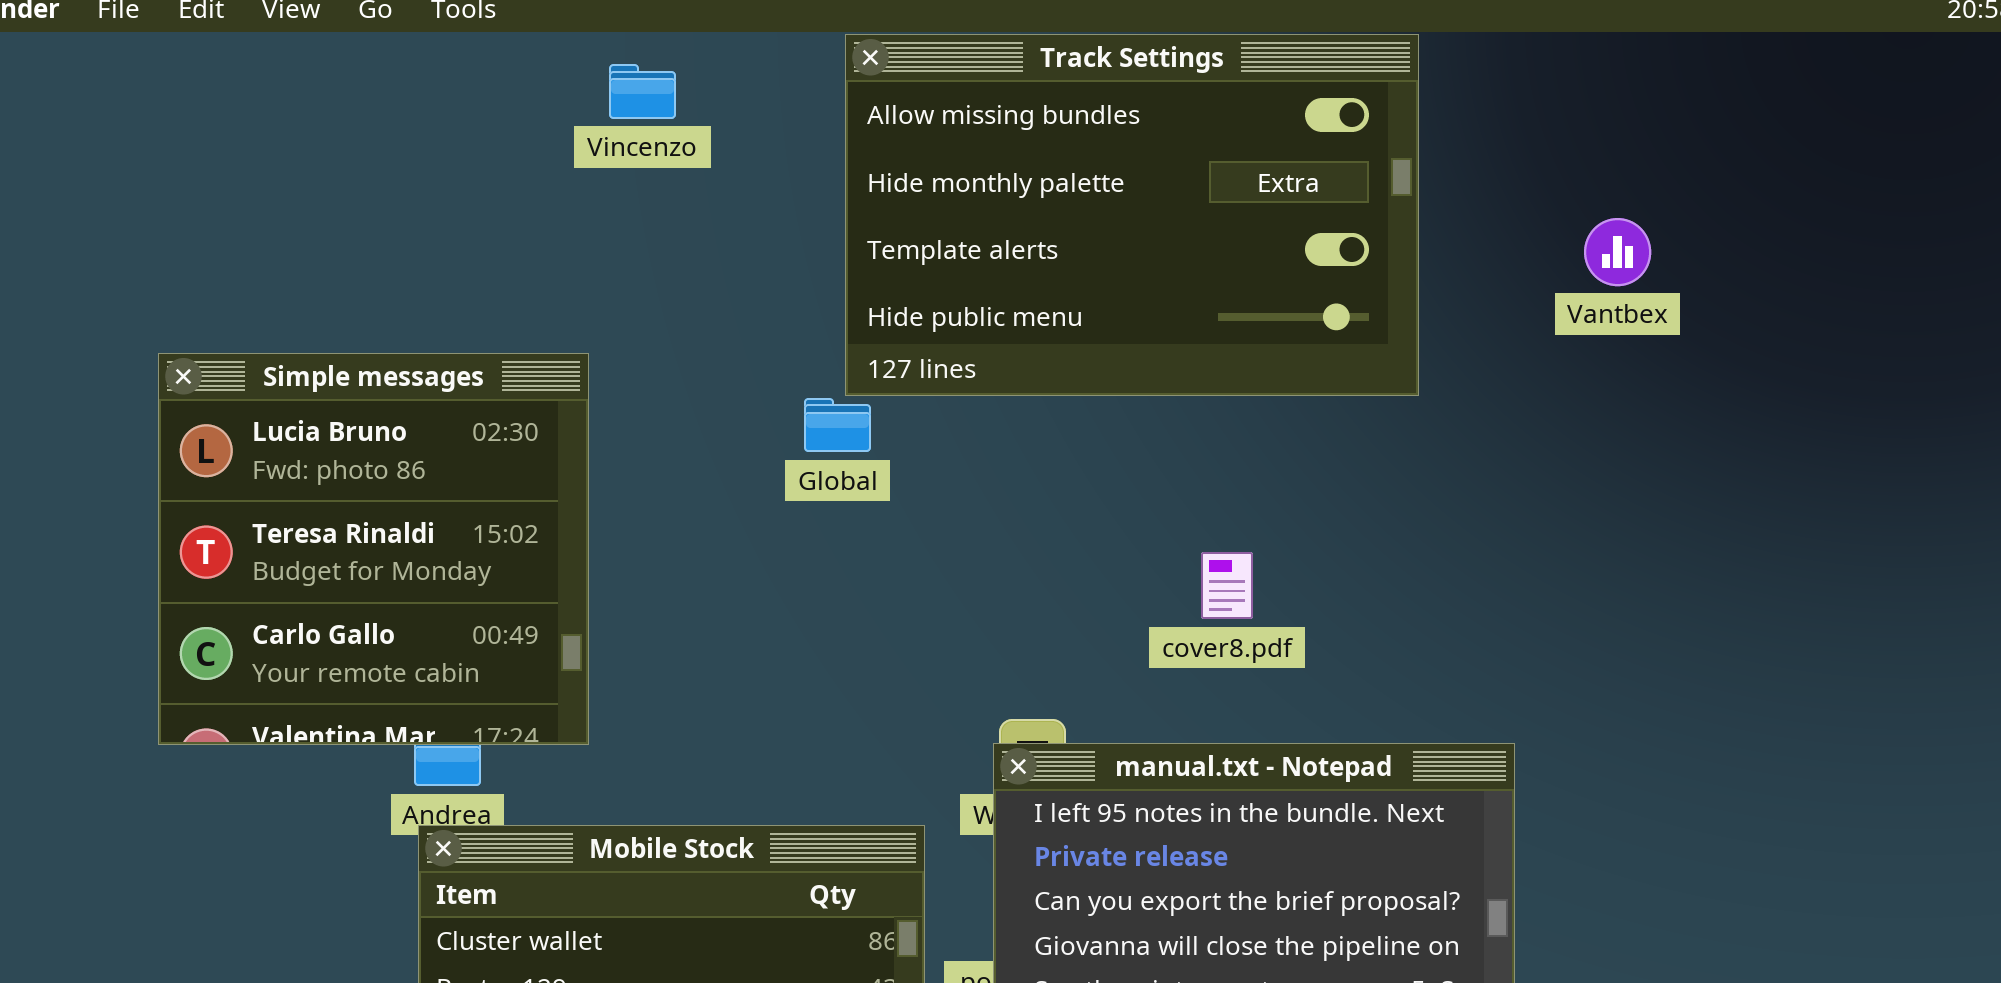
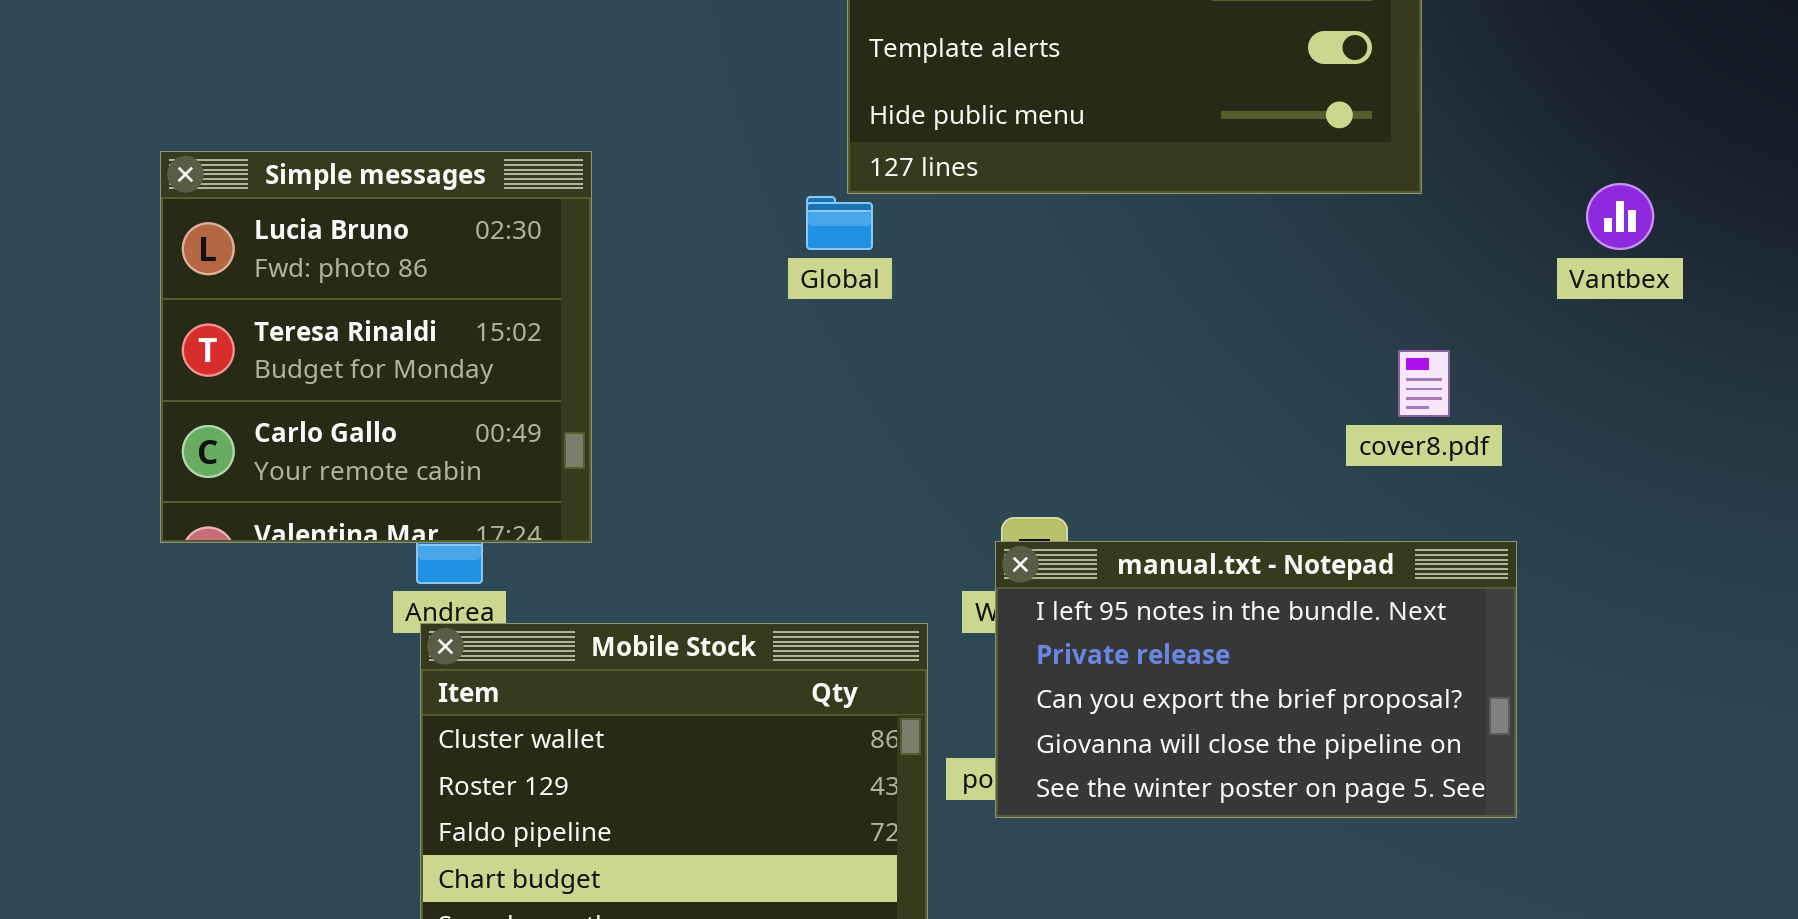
Vantbex: [1584,218,1651,286] -> [1586,183,1654,250], moved
cover8.pdf: [1201,552,1253,619] -> [1398,350,1450,417], moved

